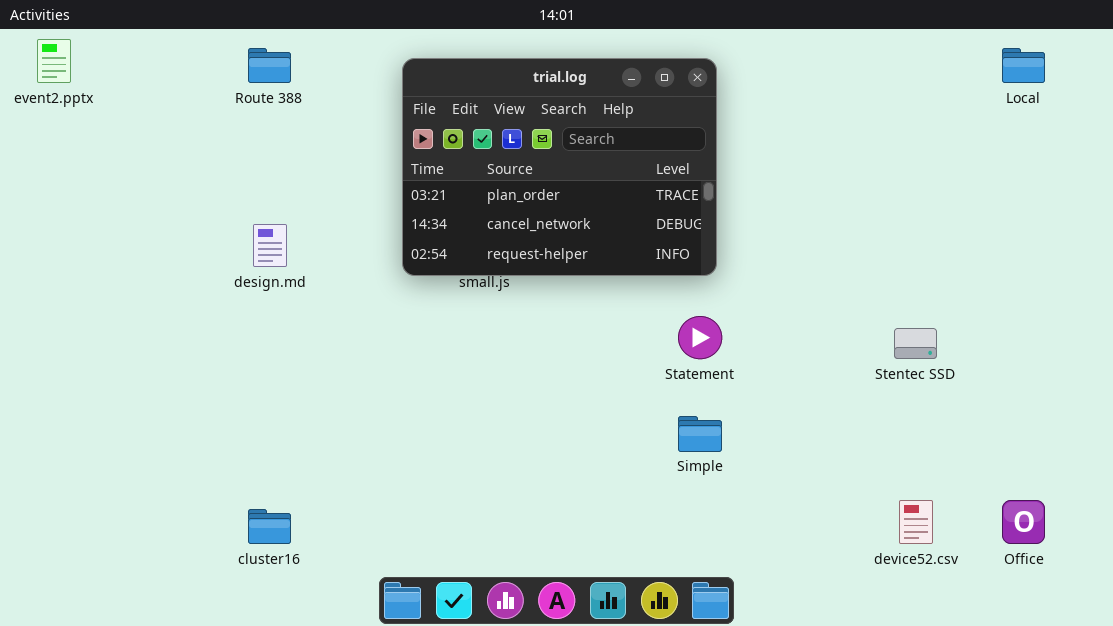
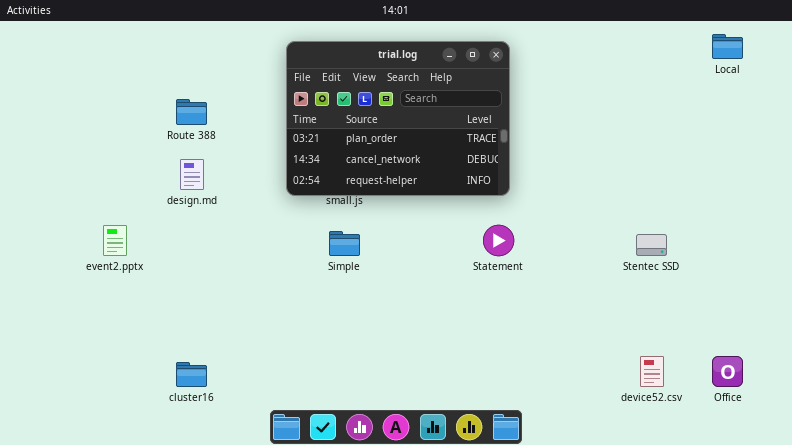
event2.pptx: [37,39,71,83] -> [103,225,127,256], moved
Route 388: [248,48,291,83] -> [176,99,207,125], moved
Simple: [678,416,722,452] -> [329,231,360,256], moved

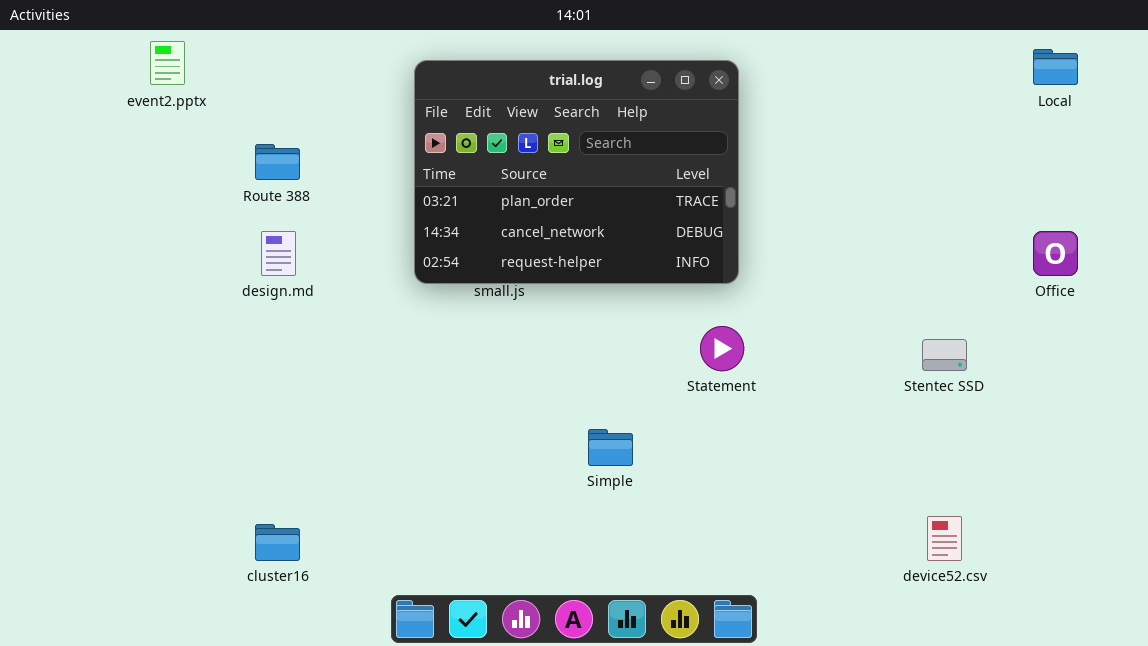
event2.pptx: [103,225,127,256] -> [150,41,185,85], moved
Simple: [329,231,360,256] -> [588,429,633,466], moved
Office: [712,356,743,387] -> [1033,231,1078,276], moved

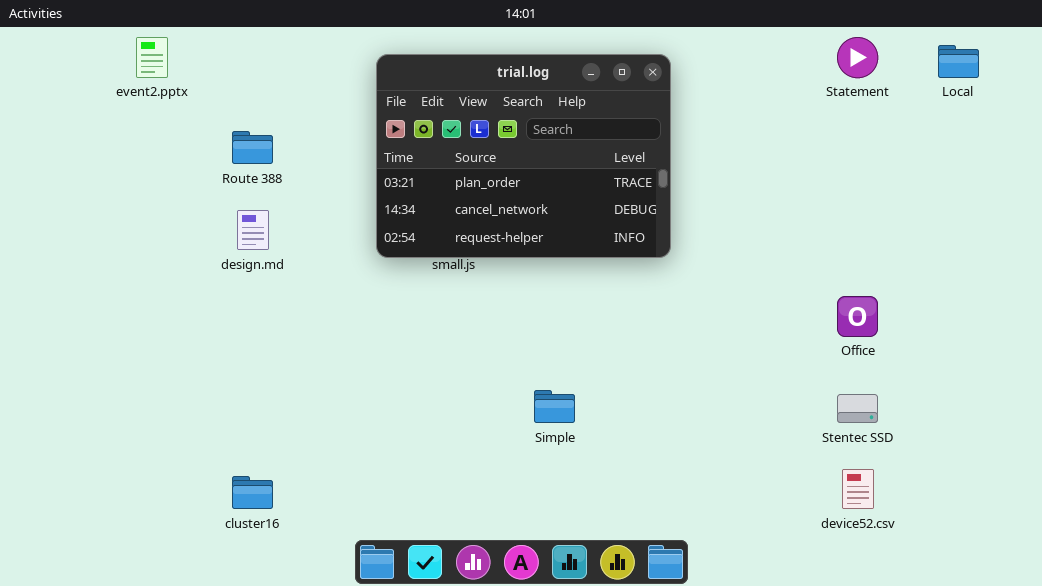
Office: [1033,231,1078,276] -> [837,296,878,337], moved
Statement: [700,326,744,371] -> [837,37,878,78], moved
Stentec SSD: [922,339,967,371] -> [837,394,878,423], moved

